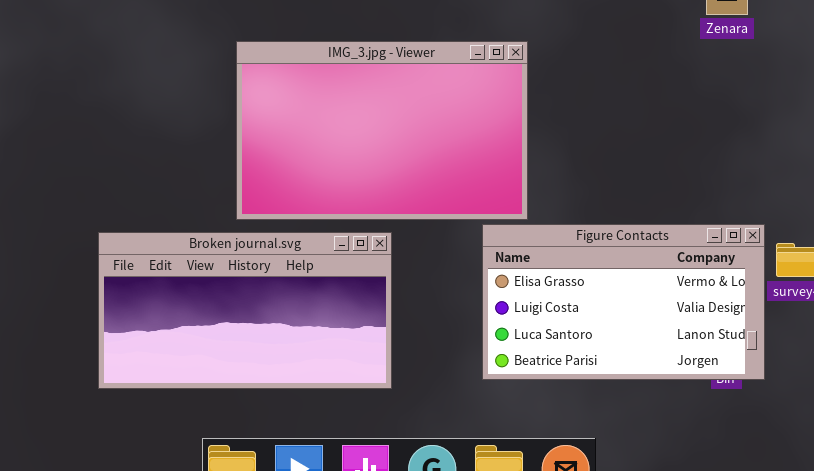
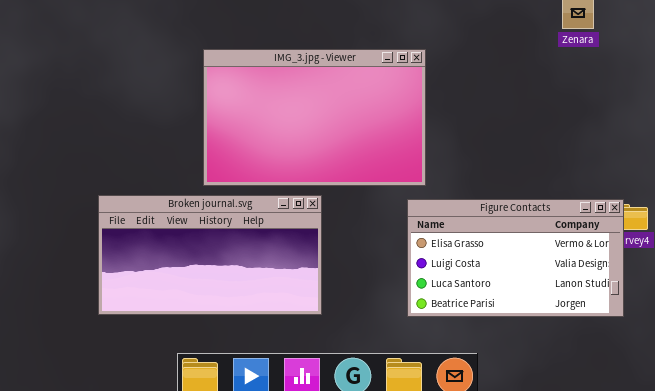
Figure Contacts: [482,224,765,380] -> [407,199,624,317], moved

